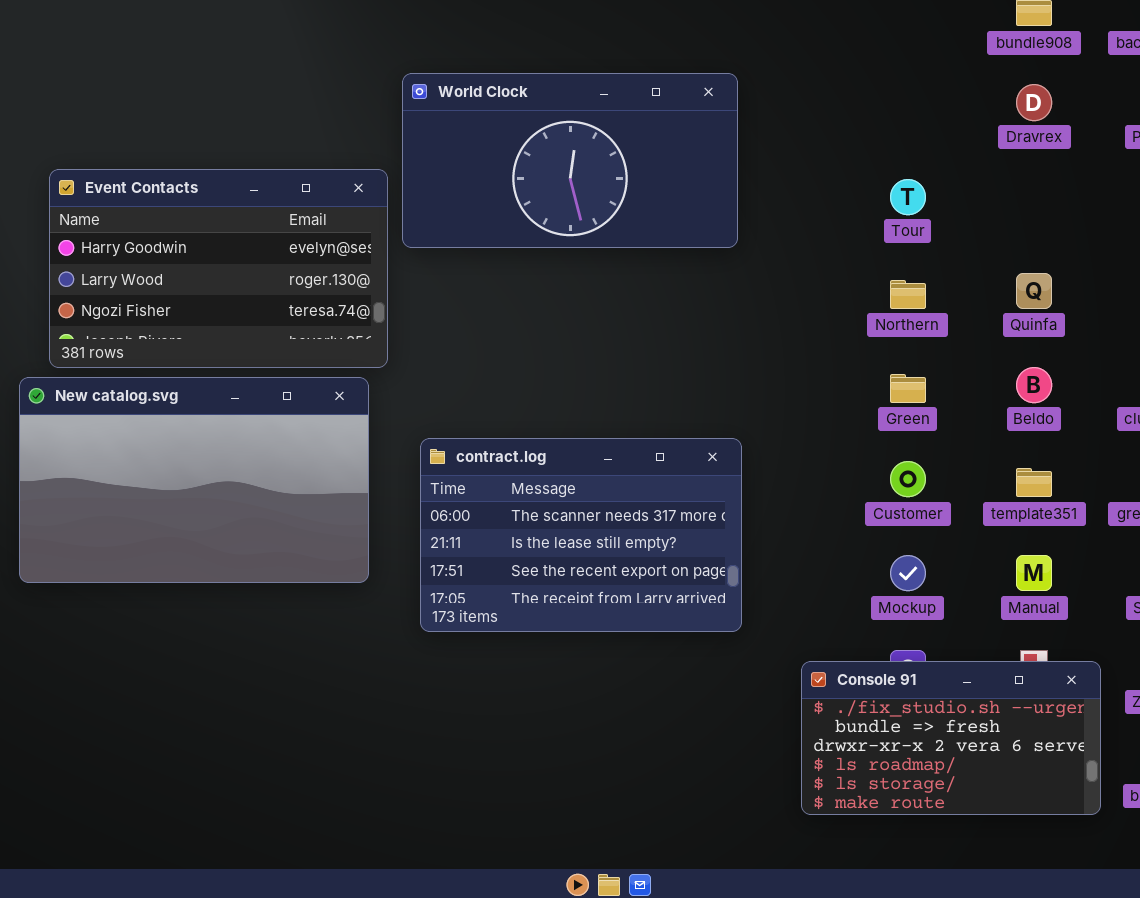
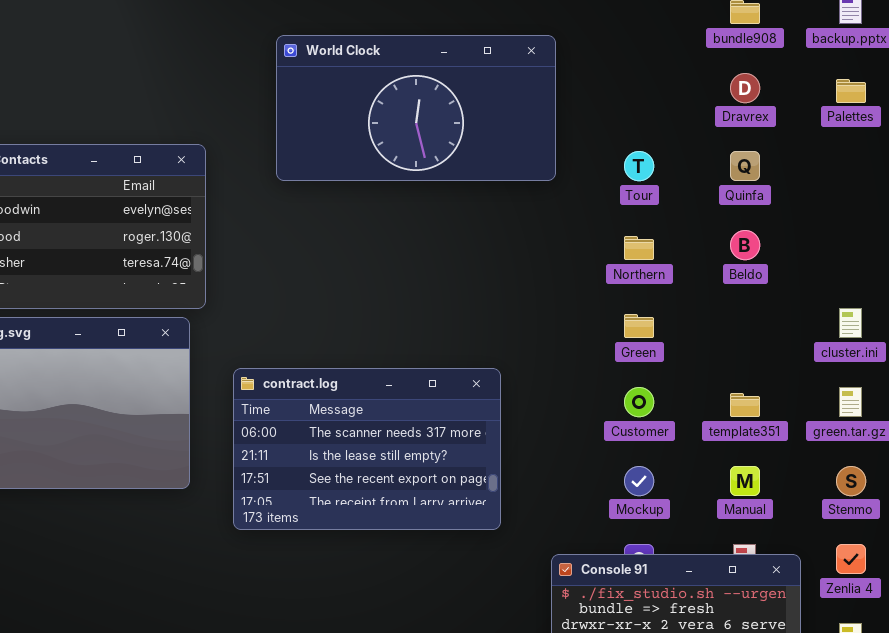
World Clock: [402,73,738,248] -> [276,35,556,181], moved
Quinfa: [1016,273,1052,309] -> [730,151,760,181], moved
Beldo: [1016,367,1052,403] -> [730,230,760,260], moved

